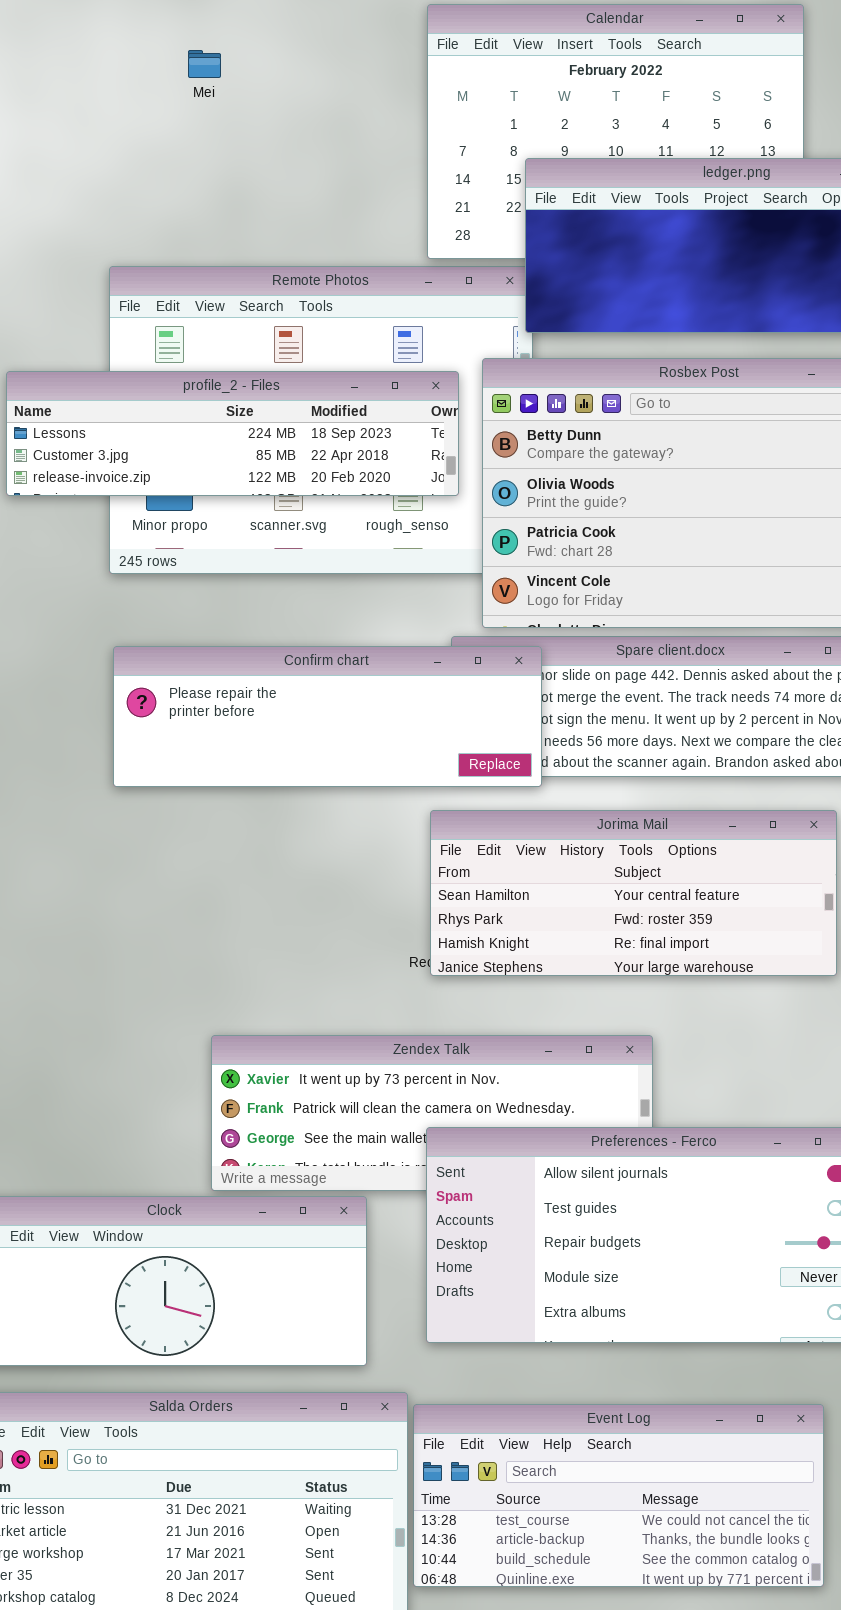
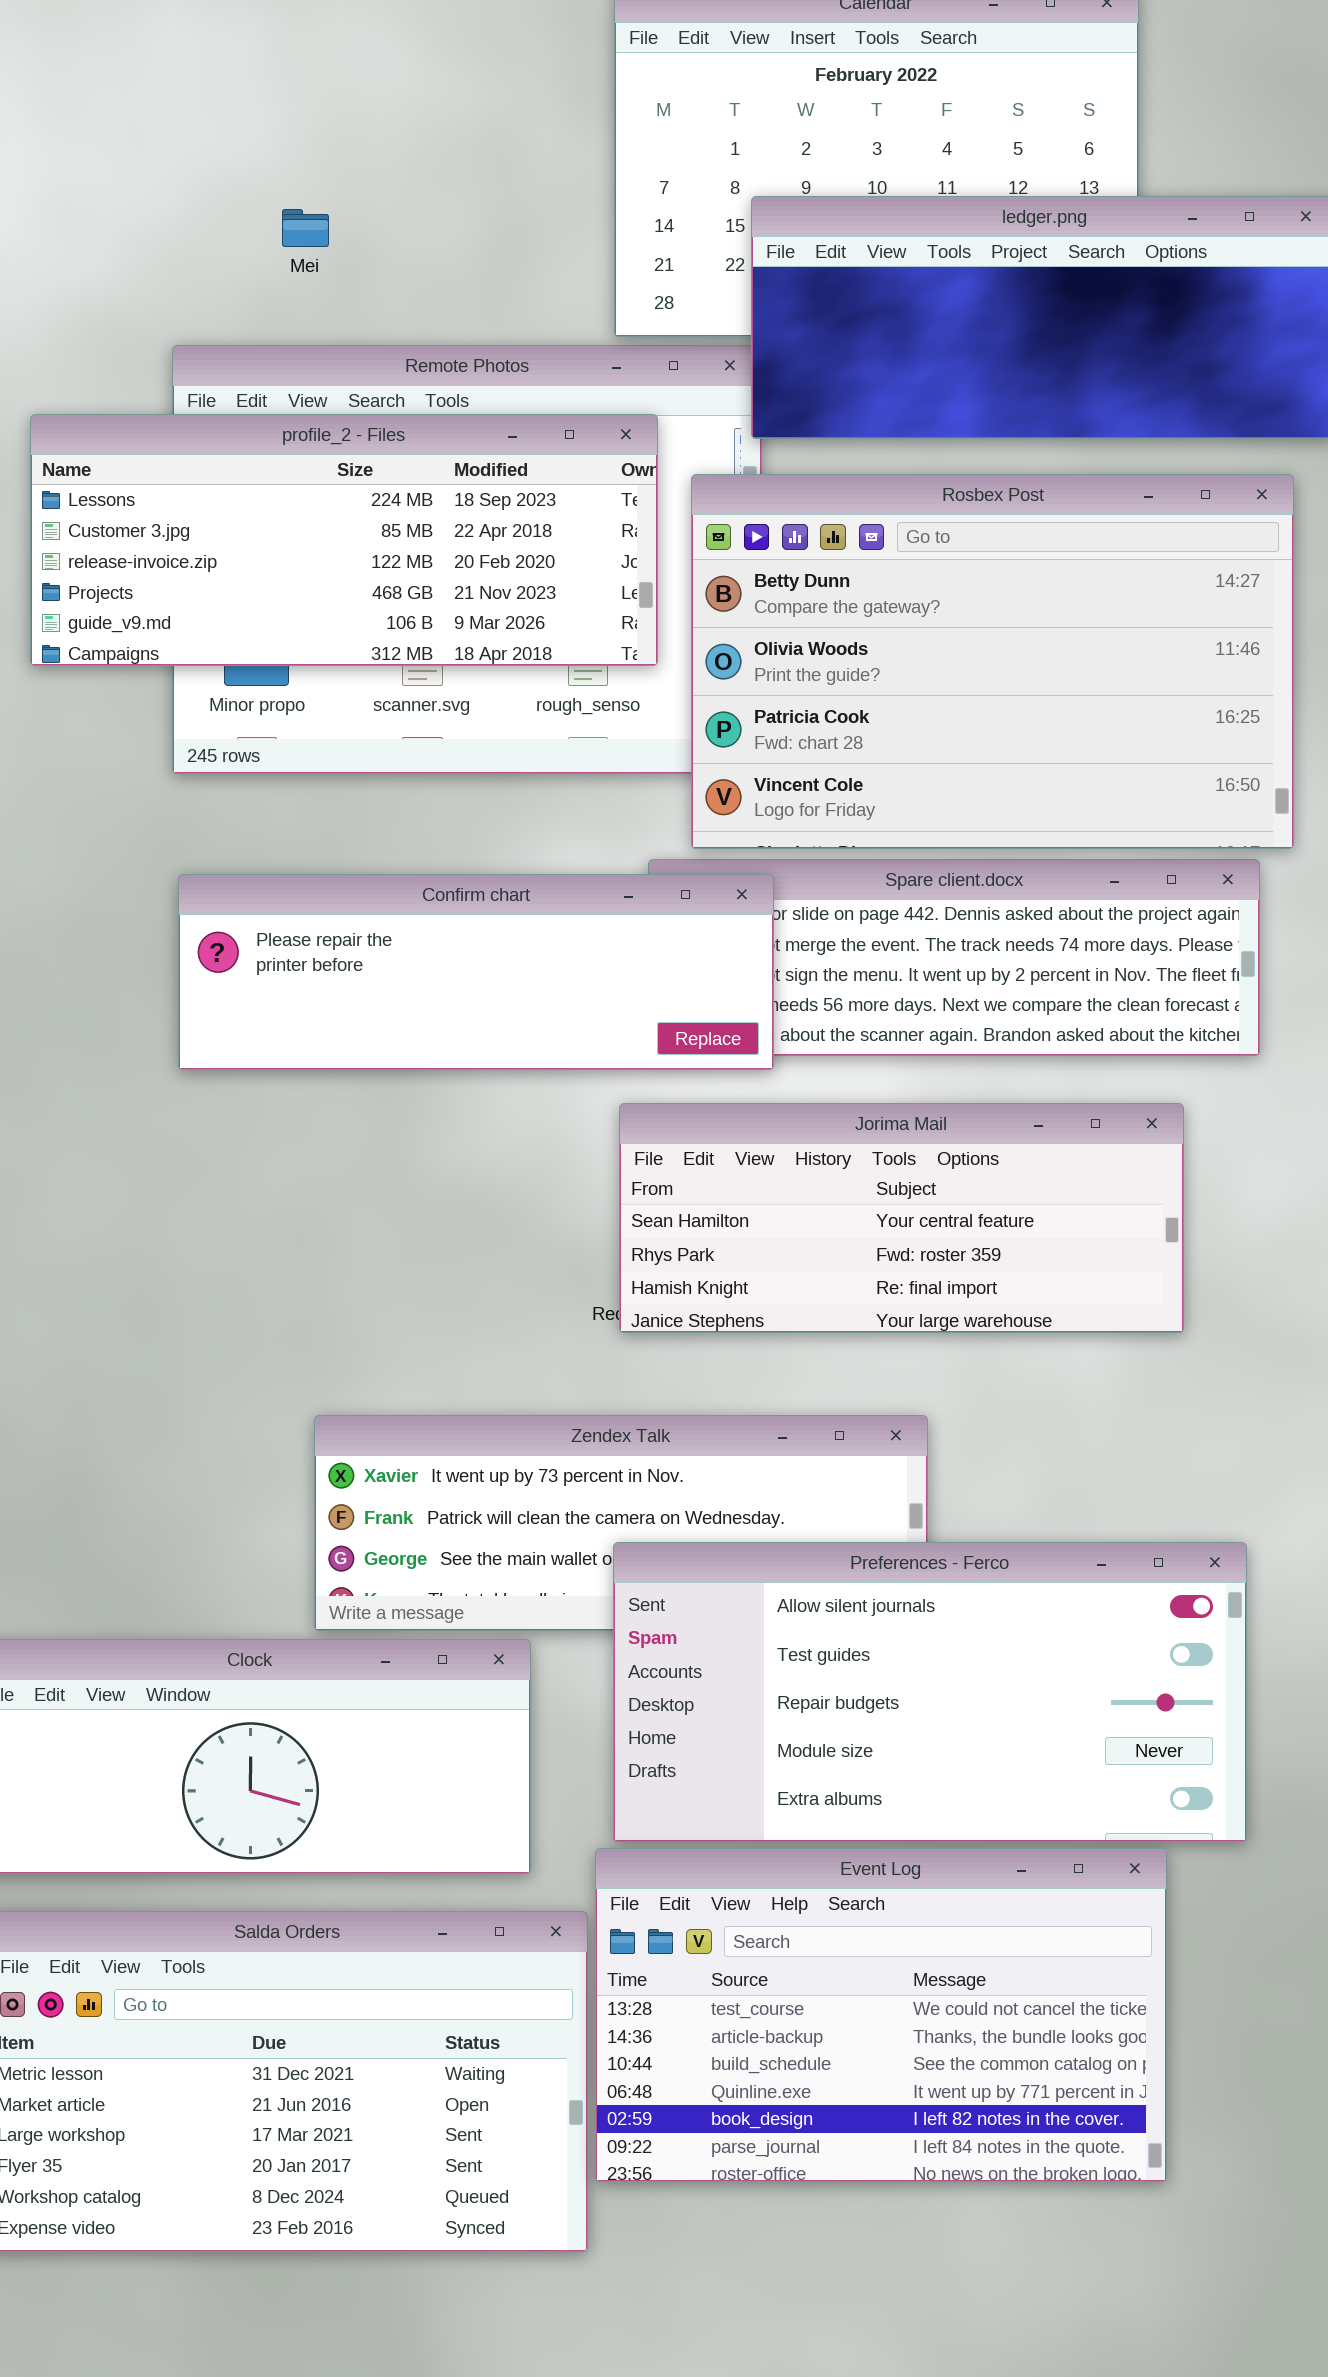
Mei: [188,50,221,78] -> [282,209,329,247], moved
profile_2 - Files: [6,371,459,496] -> [30,414,658,666], resized
Event Log: [413,1404,824,1587] -> [595,1848,1167,2182], resized

